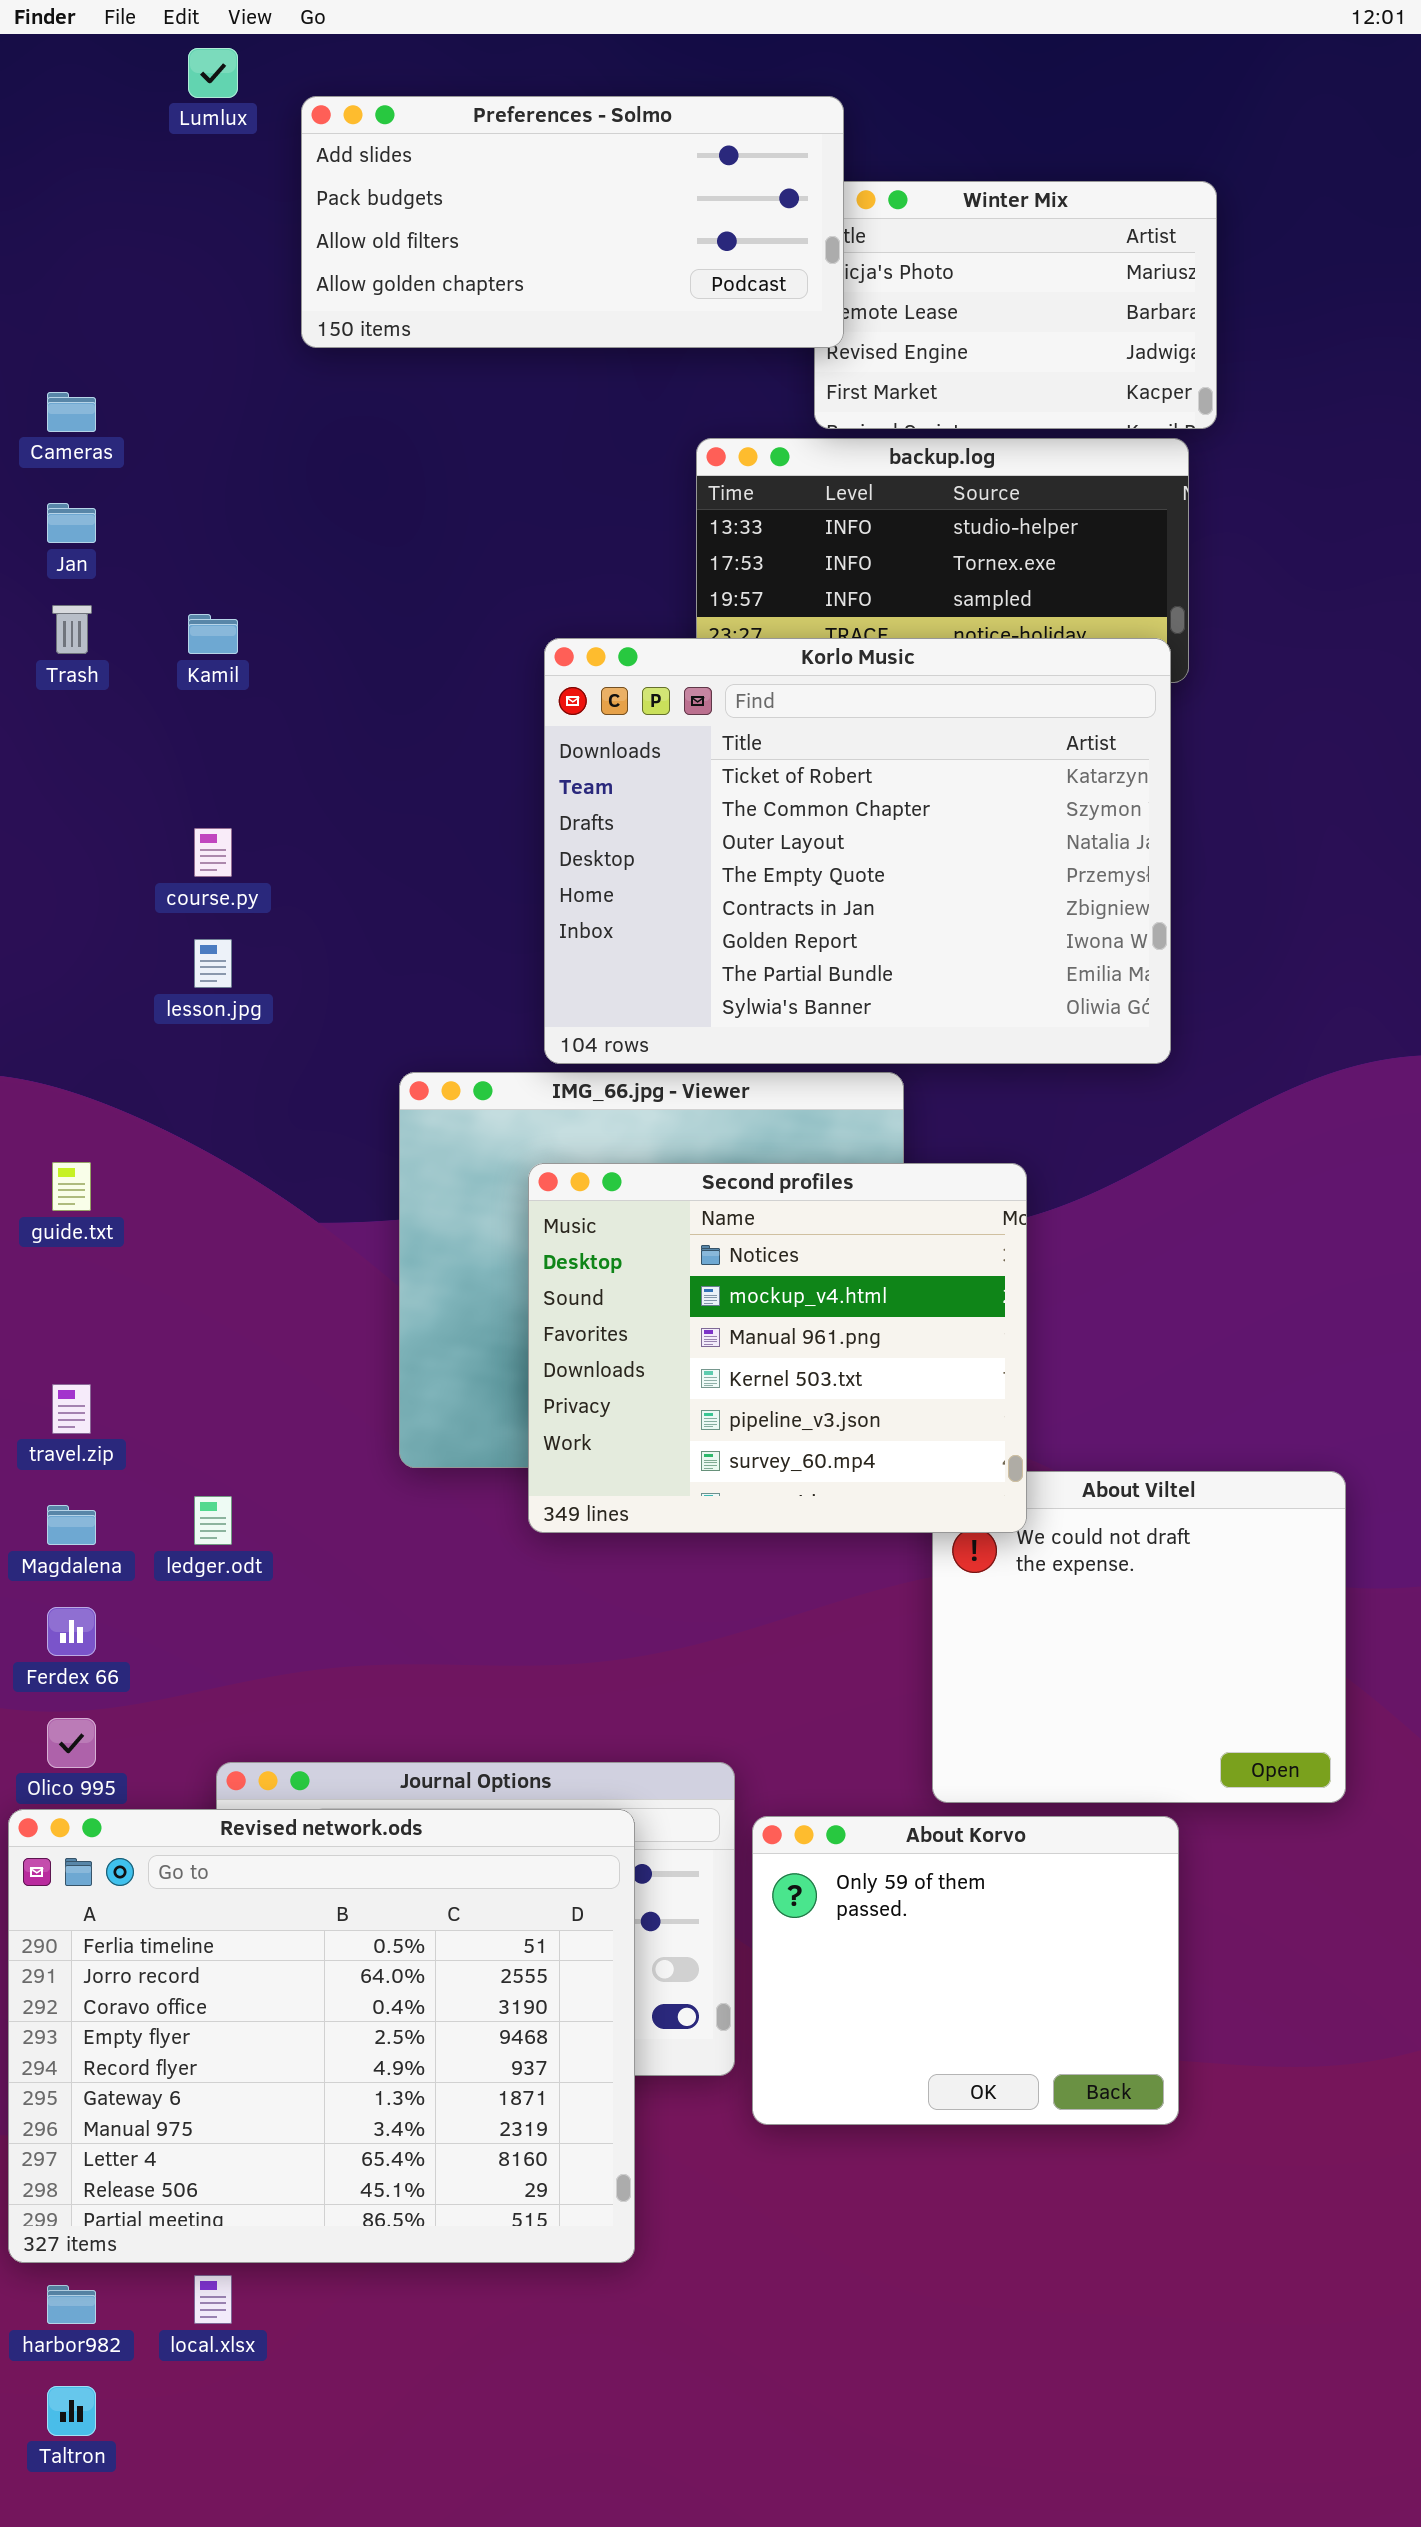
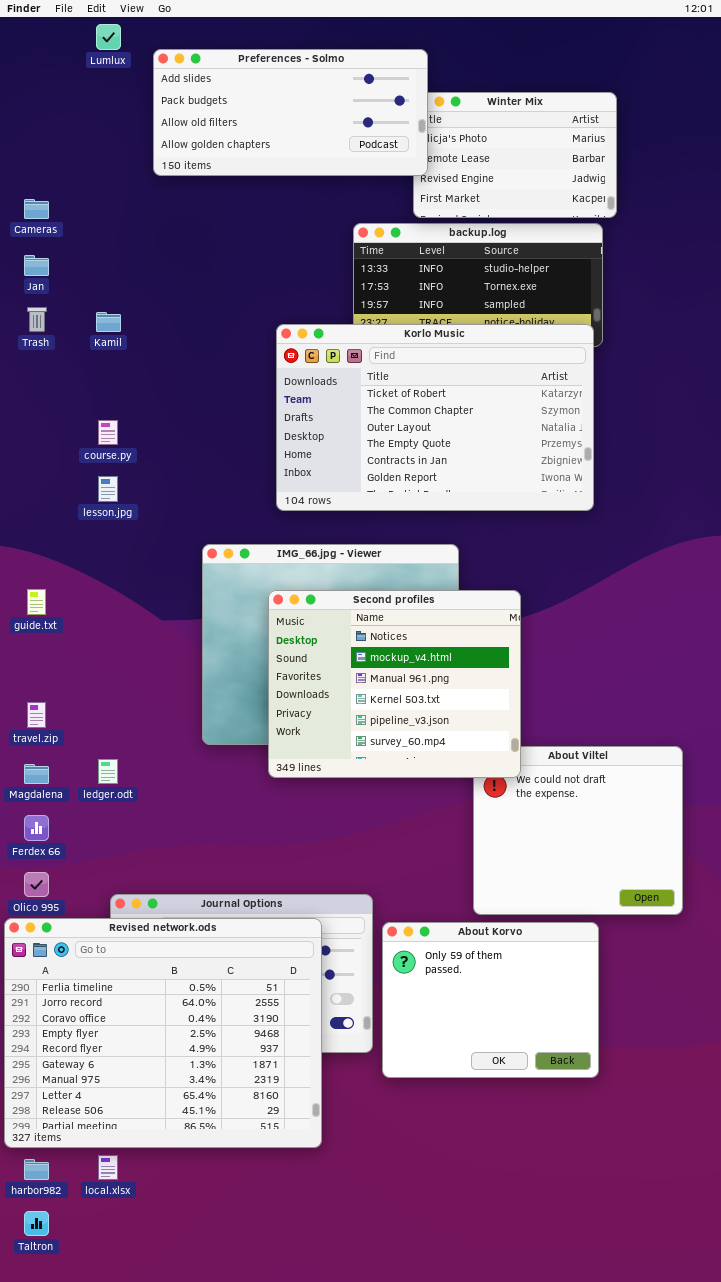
Korlo Music: [544,638,1171,1064] -> [276,324,594,511], resized

